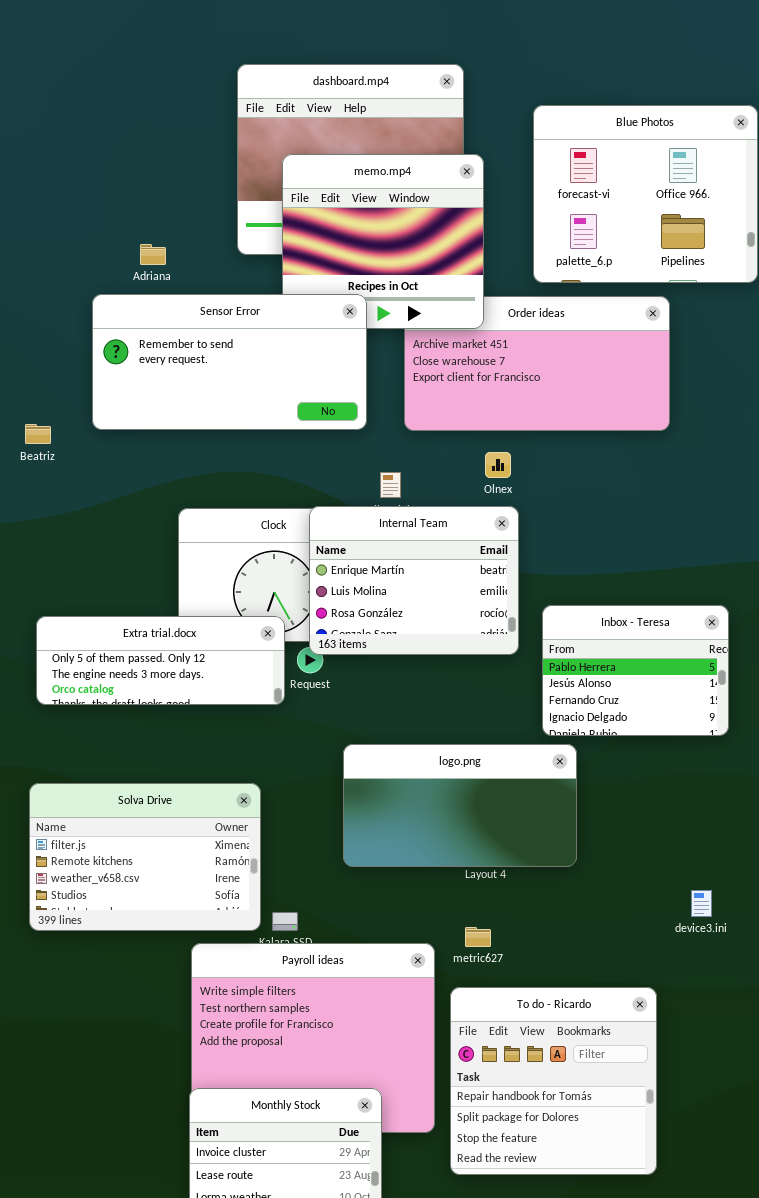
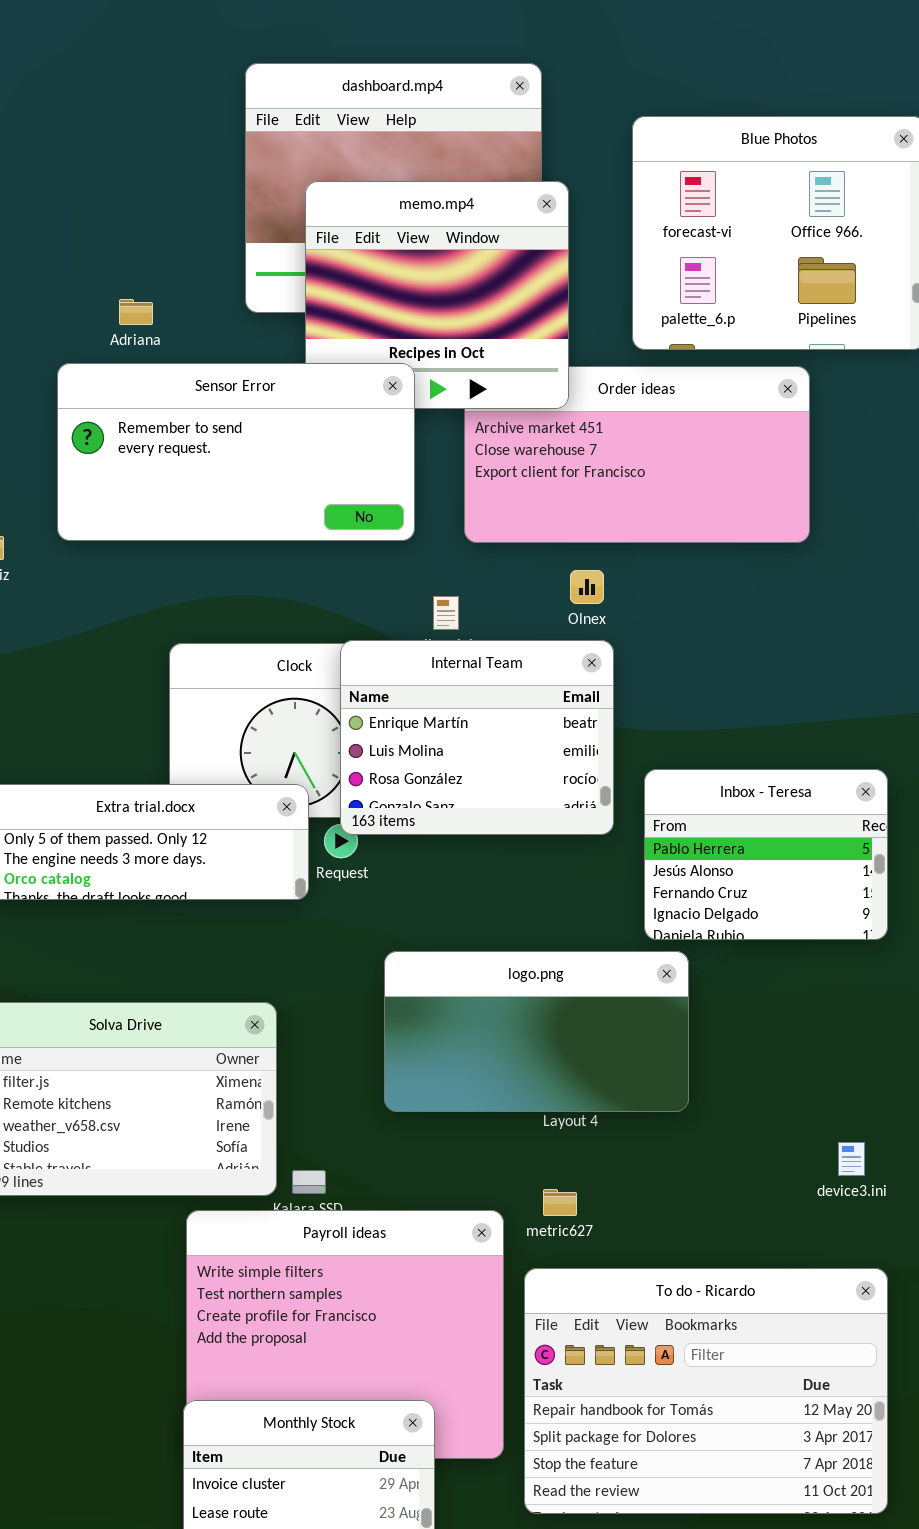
To do - Ricardo: [450,987,657,1175] -> [524,1268,888,1514], resized

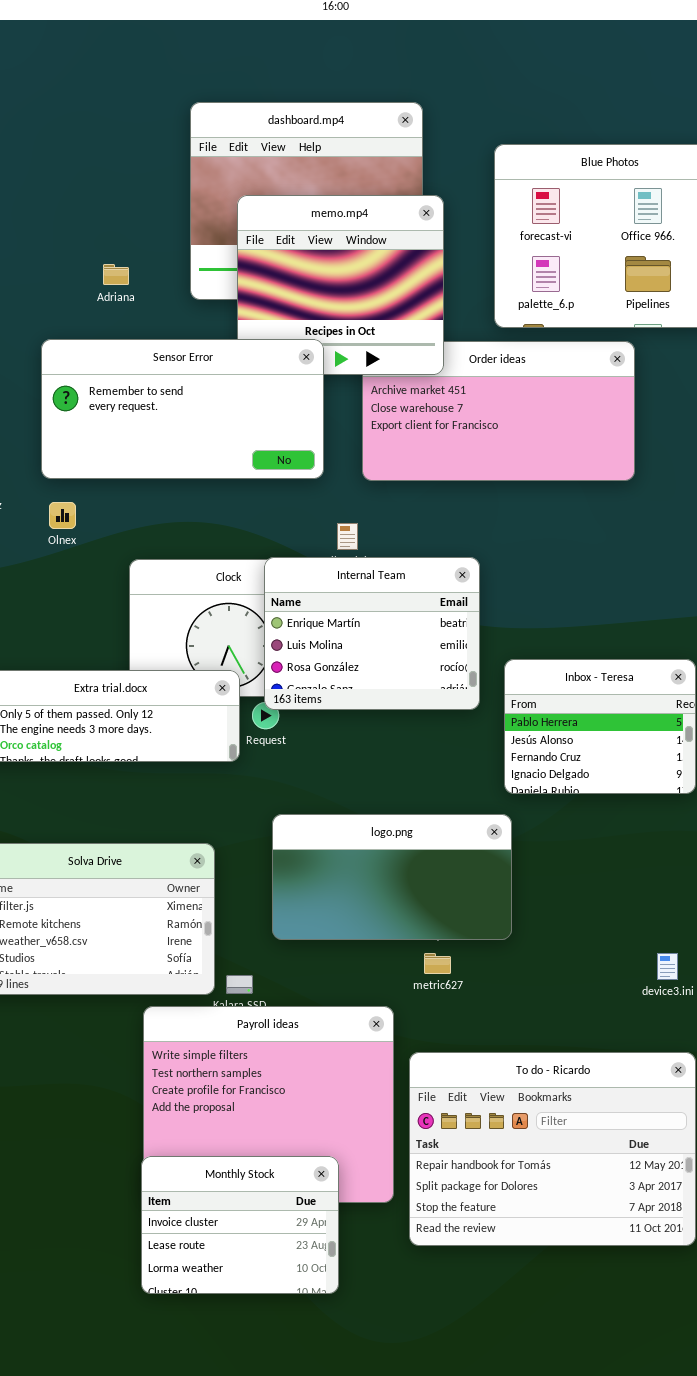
Adriana: [119,299,153,325] -> [103,264,129,285], moved
Olnex: [570,570,604,604] -> [49,502,76,529], moved
logo.png: [384,951,689,1112] -> [272,814,512,940], moved
metric627: [543,1189,577,1216] -> [424,953,451,974], moved

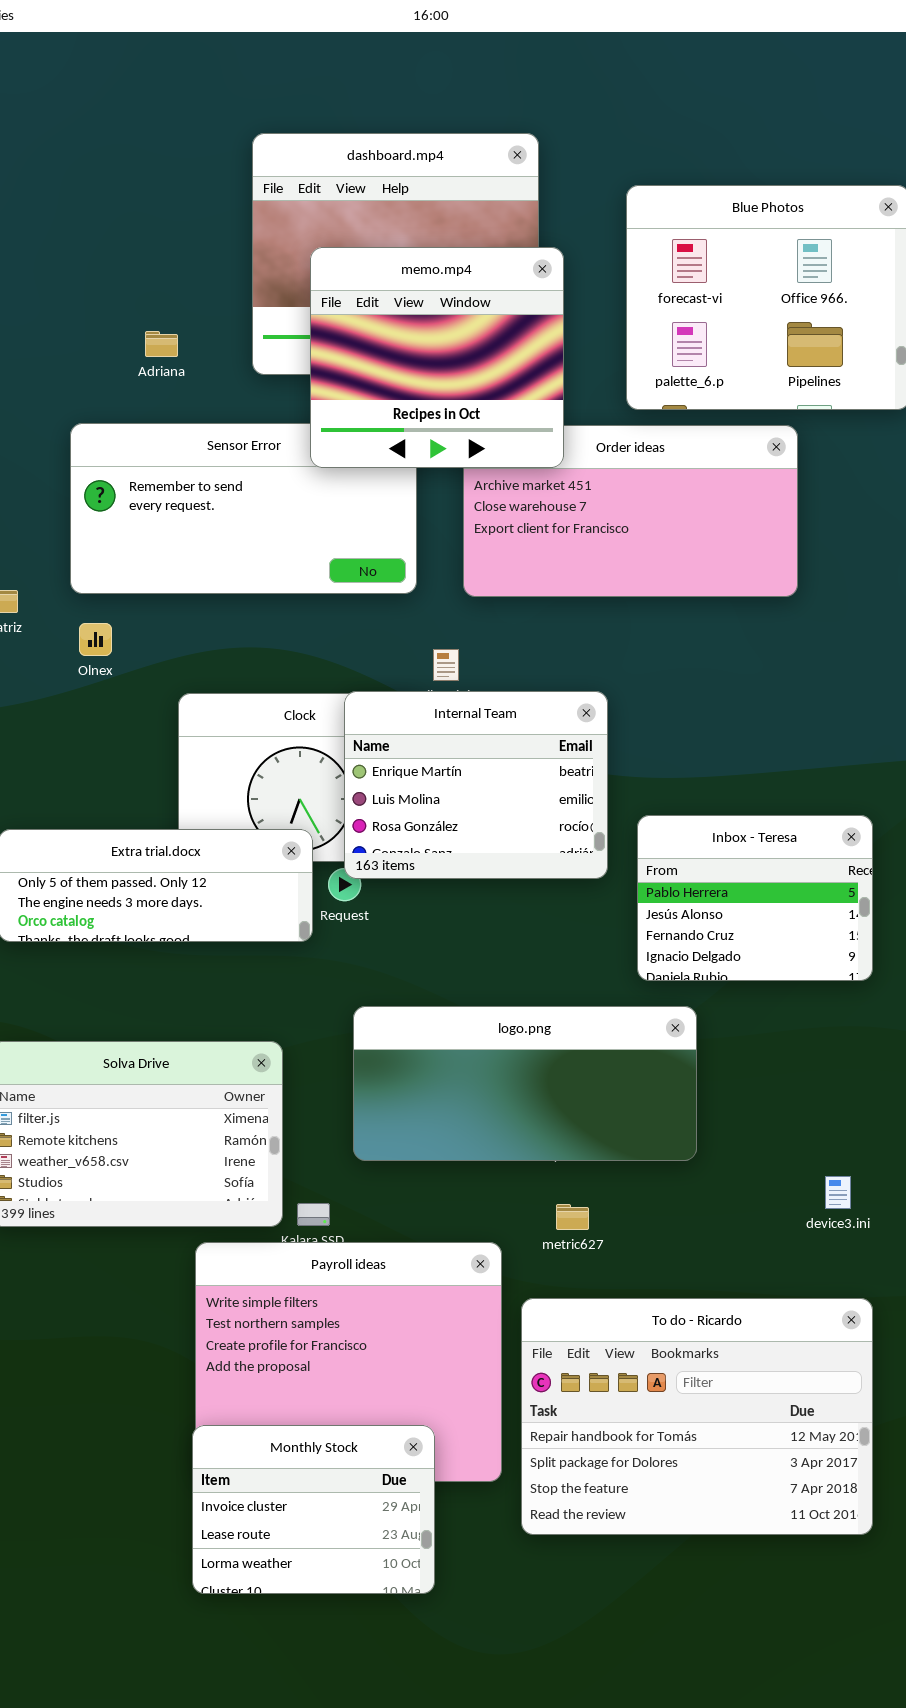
memo.mp4: [237,195,444,375] -> [310,247,564,468], raised
logo.png: [272,814,512,940] -> [353,1006,697,1161], resized
metric627: [424,953,451,974] -> [556,1204,589,1230], moved

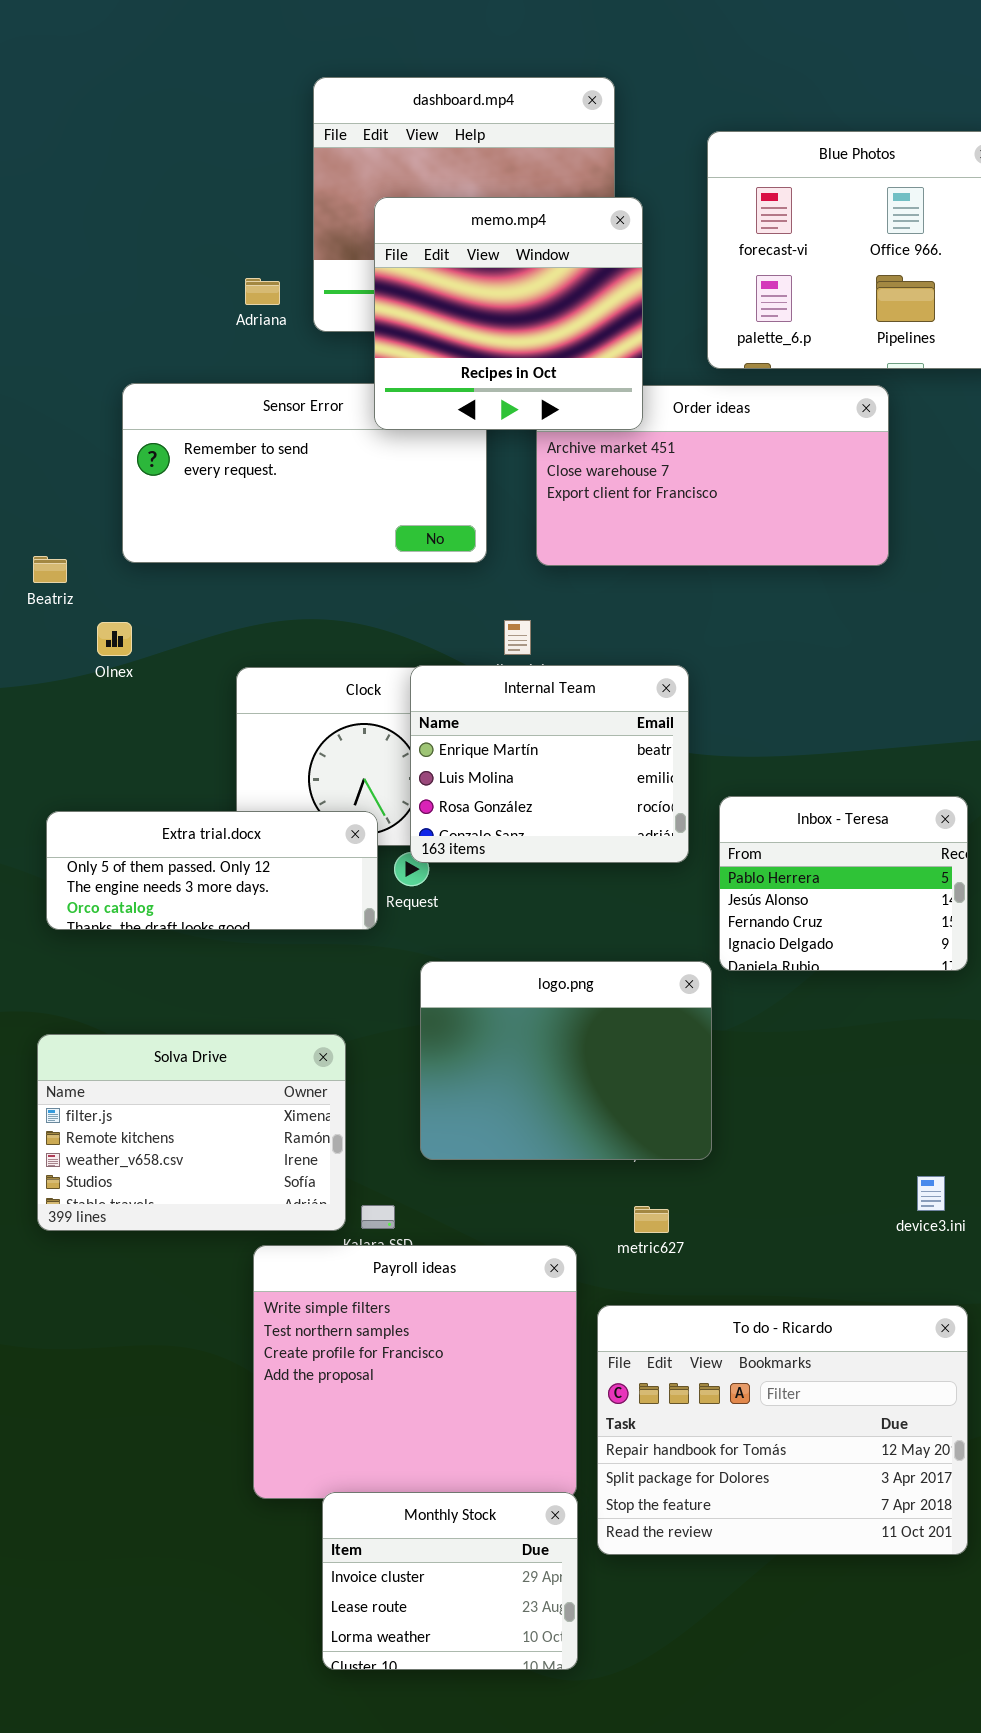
Adriana: [145,331,178,357] -> [245,278,280,305], moved
Olnex: [79,623,112,656] -> [97,622,132,656], moved
logo.png: [353,1006,697,1161] -> [420,961,712,1160], resized
Monthly Stock: [192,1425,435,1594] -> [322,1492,578,1670], moved

